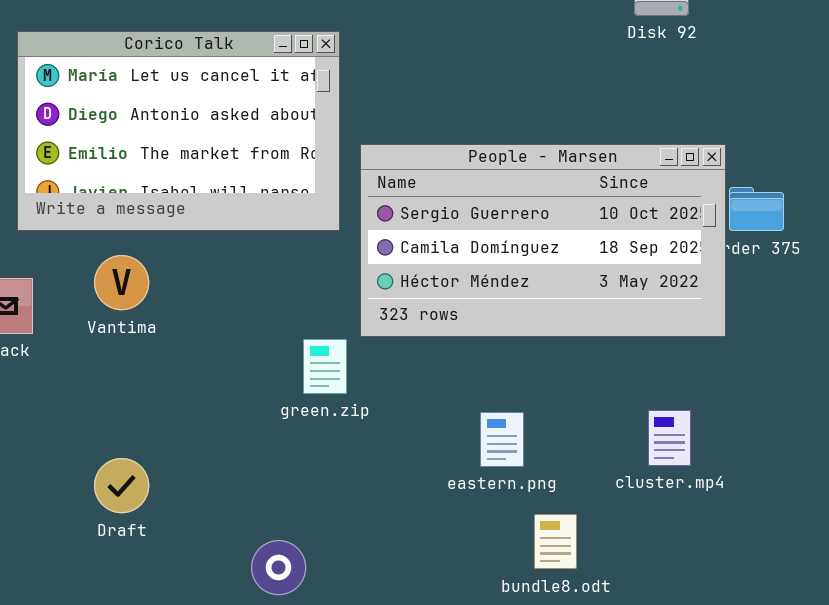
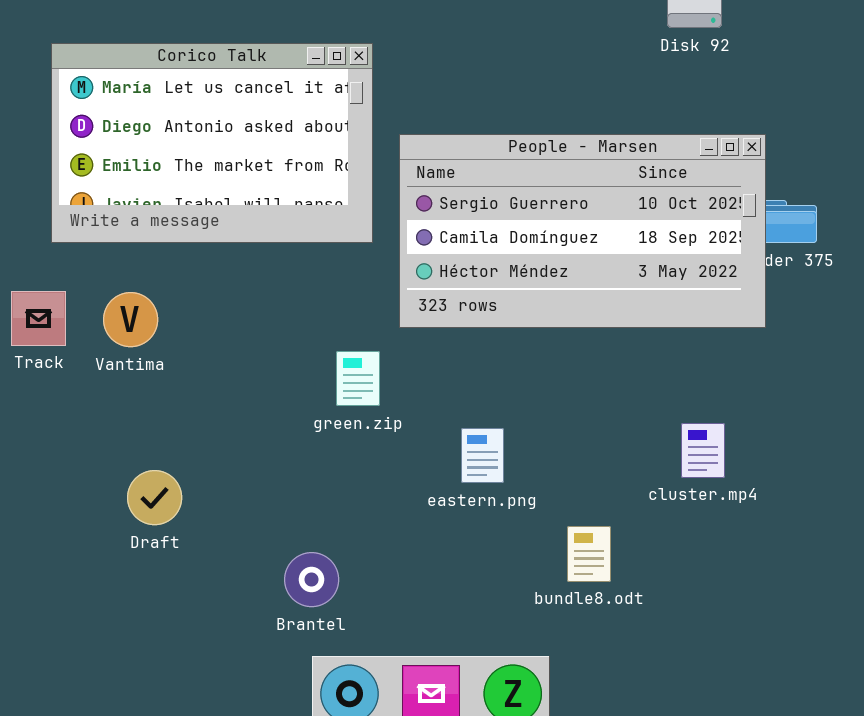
People - Marsen: [360,144,726,337] -> [399,134,766,328], moved
Vantima: [94,255,149,310] -> [103,292,158,347], moved
eastern.png: [480,412,524,467] -> [461,428,504,483], moved

